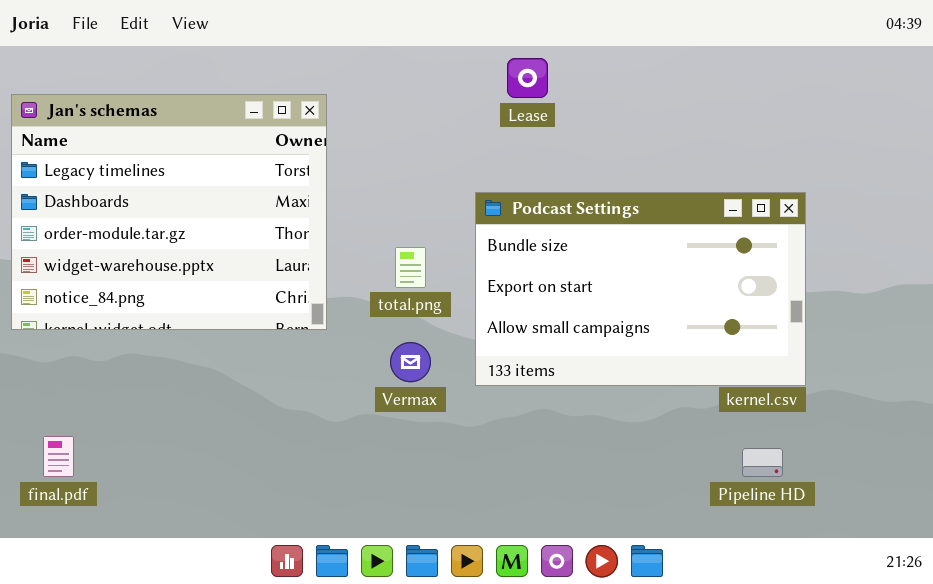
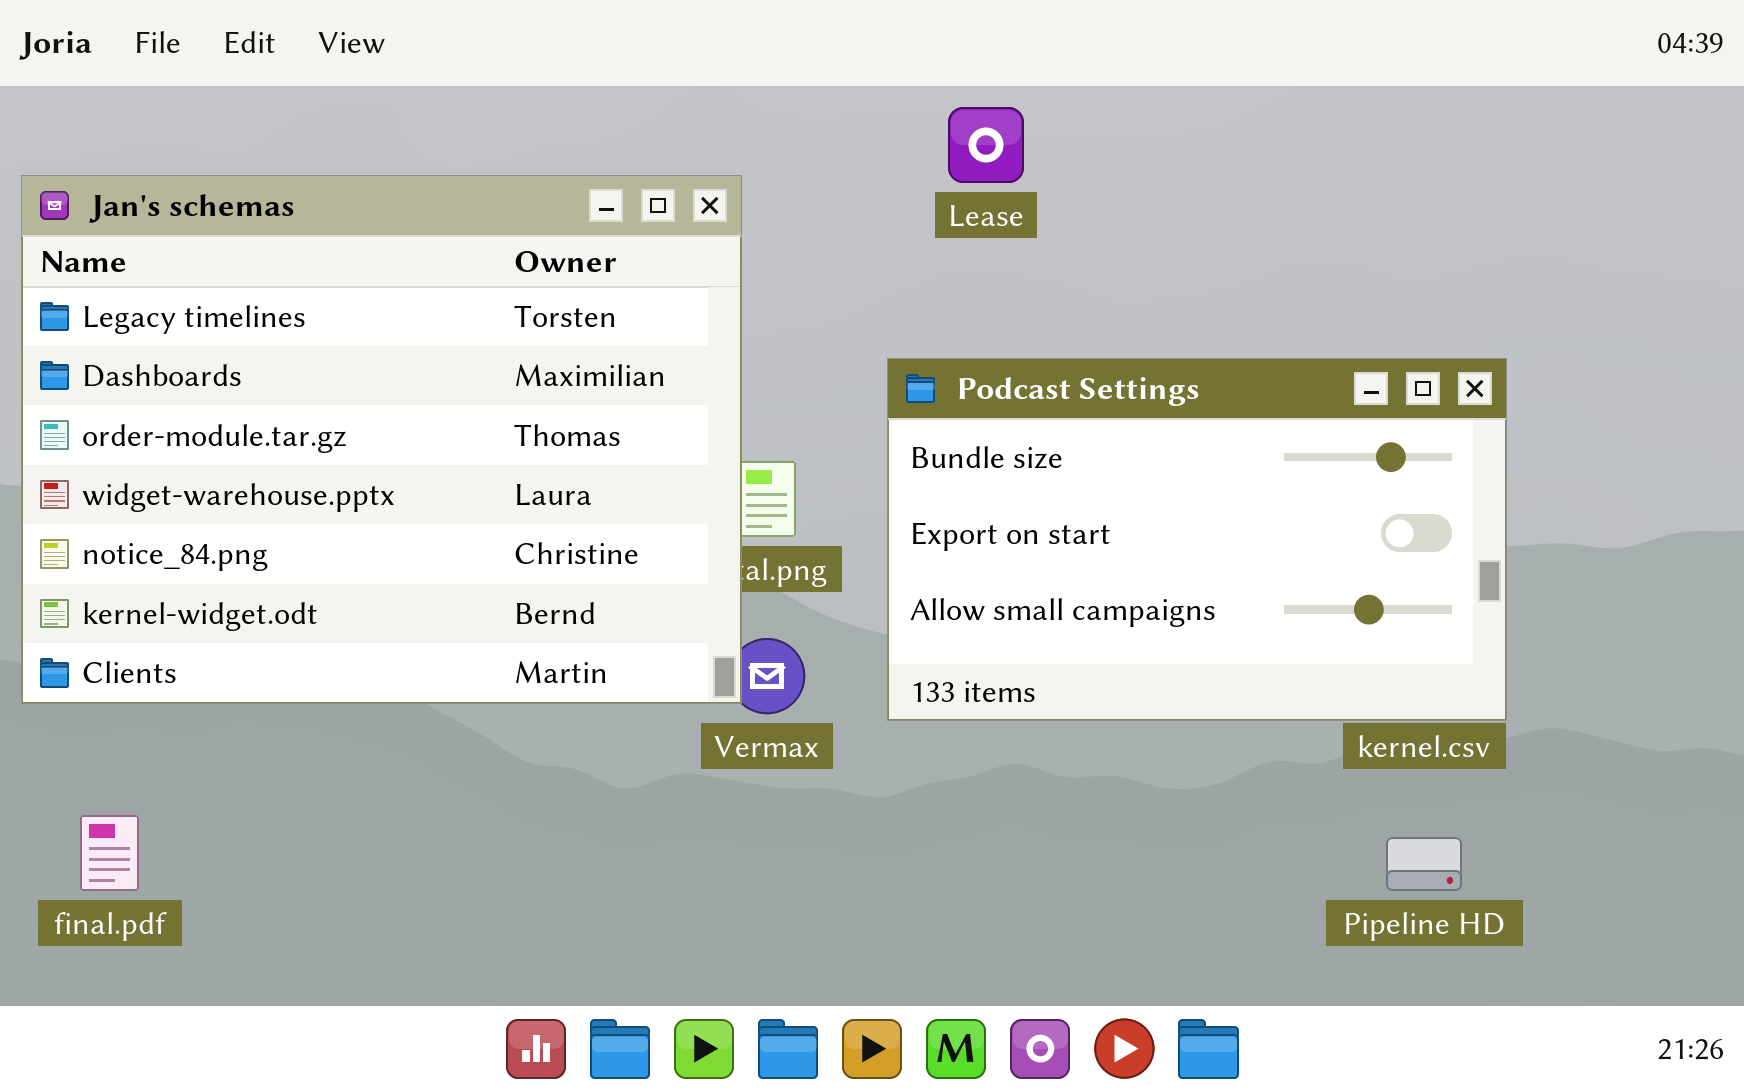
Jan's schemas: [11,94,327,330] -> [21,175,742,704], resized

